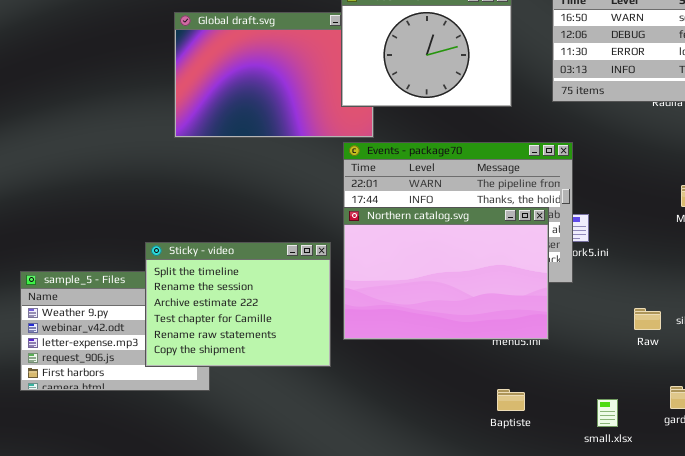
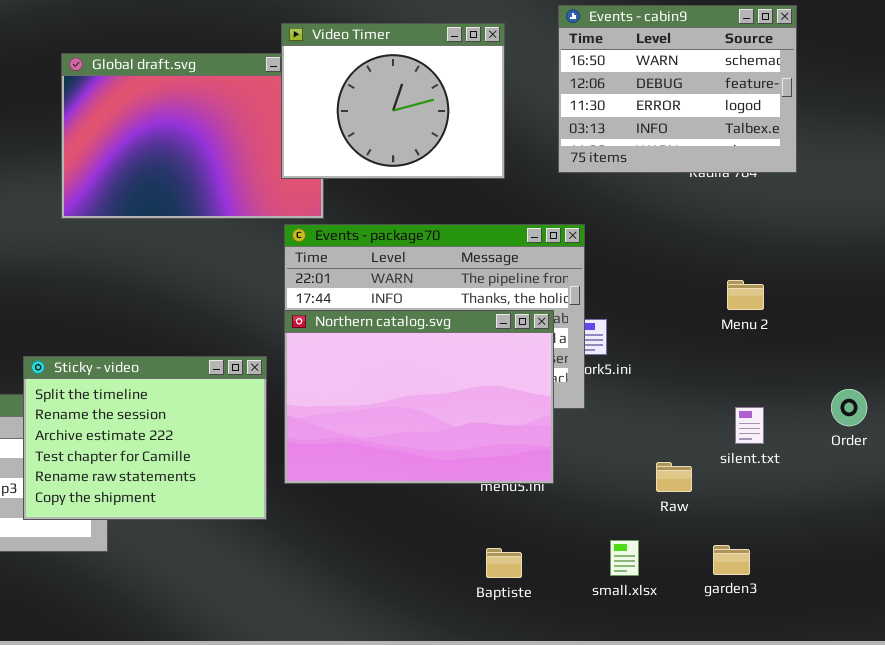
Raw: [634,308,661,330] -> [656,462,692,492], moved
small.xlsx: [597,399,618,427] -> [610,540,639,576], moved

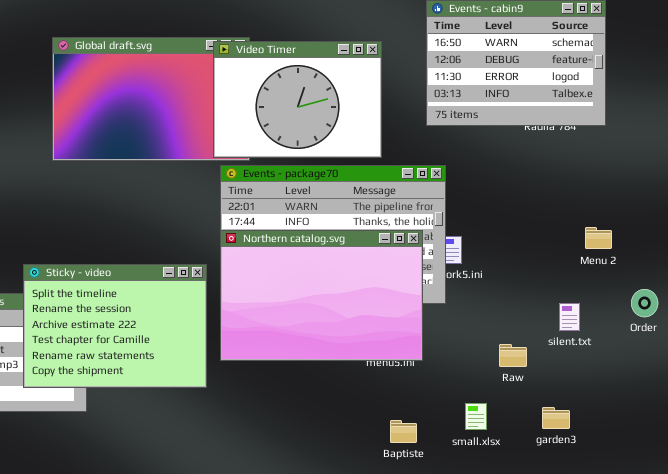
Video Timer: [281,23,505,179] -> [213,41,382,158], moved
Menu 2: [727,280,764,310] -> [585,227,612,249], moved
Baptiste: [486,548,522,578] -> [390,420,417,443], moved

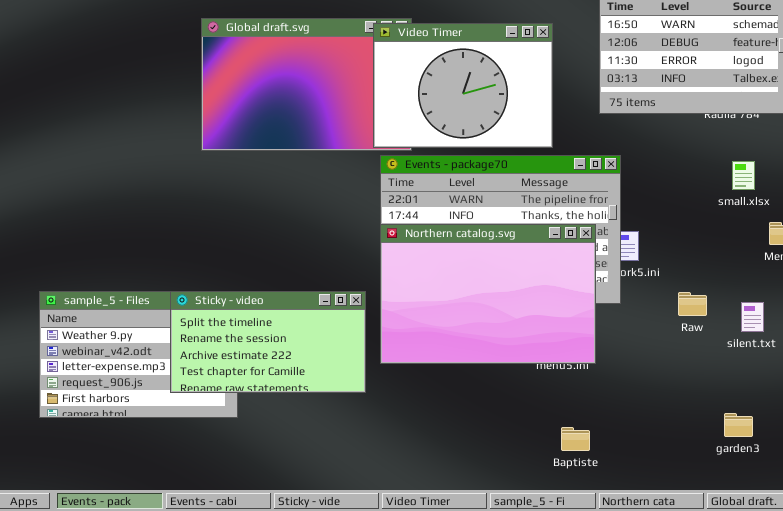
Sticky - video: [23,264,207,388] -> [170,291,366,393], resized
Raw: [499,344,527,367] -> [678,292,707,316], moved
small.xlsx: [465,403,487,430] -> [732,161,755,190], moved

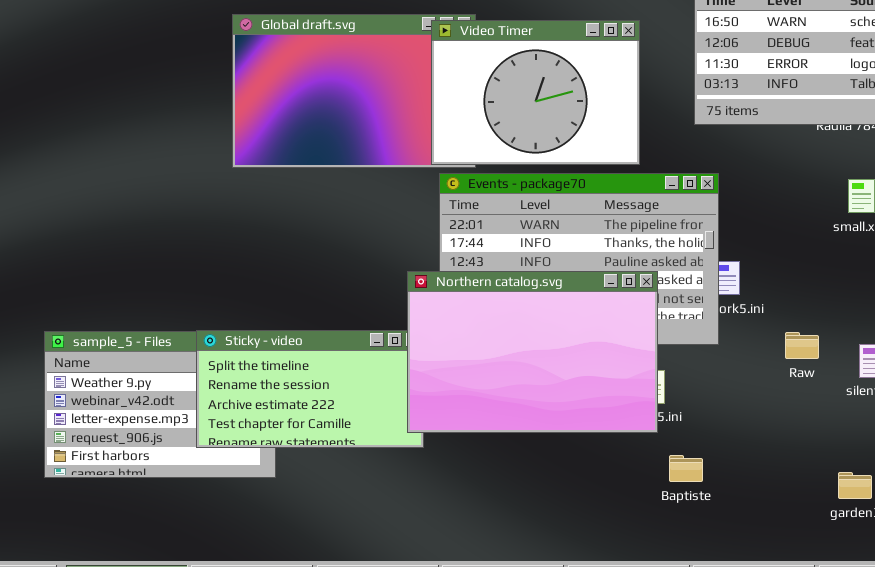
Northern catalog.svg: [380,224,596,364] -> [407,271,658,433], moved
Baptiste: [561,427,590,451] -> [669,455,703,482], moved

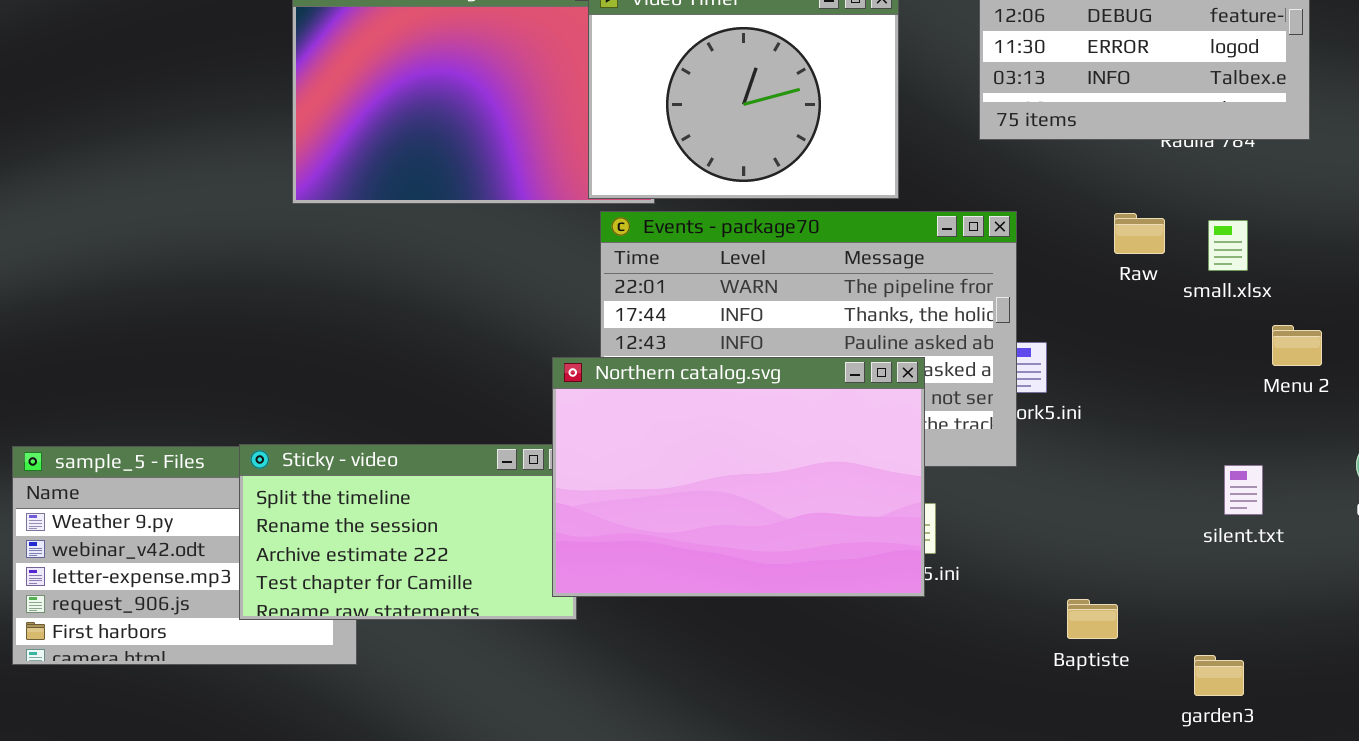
Raw: [785,332,819,359] -> [1114,213,1165,254], moved
Baptiste: [669,455,703,482] -> [1067,599,1118,639], moved

